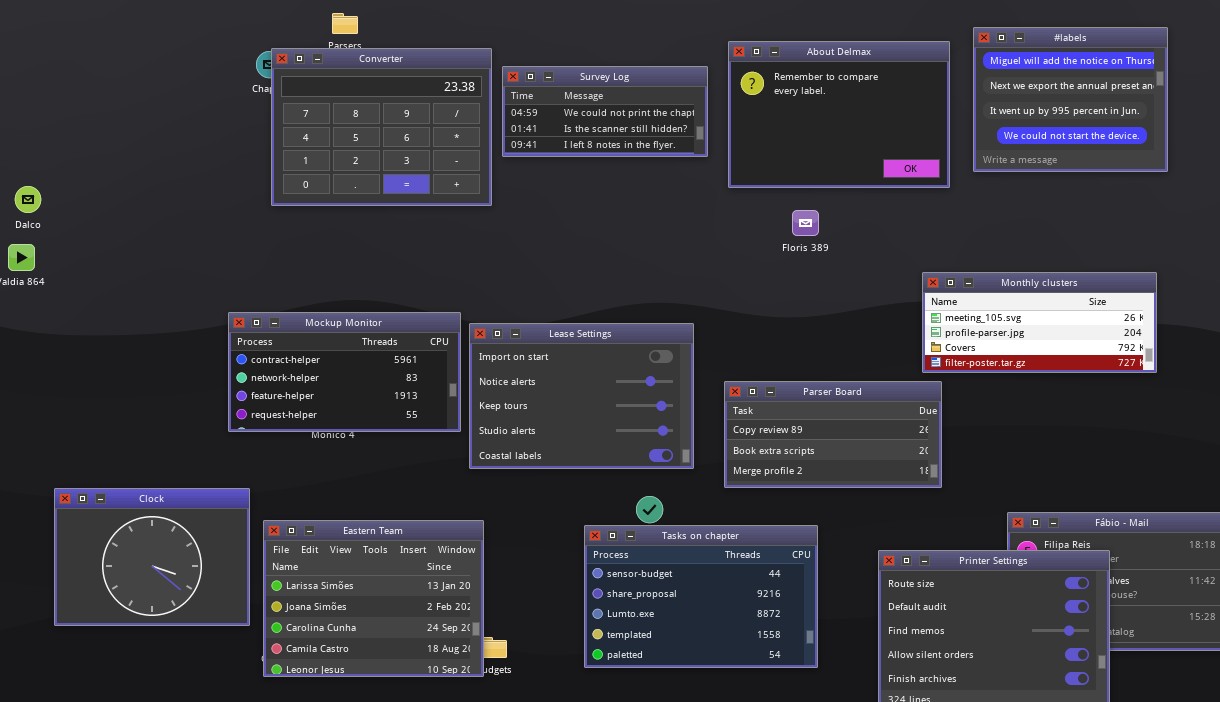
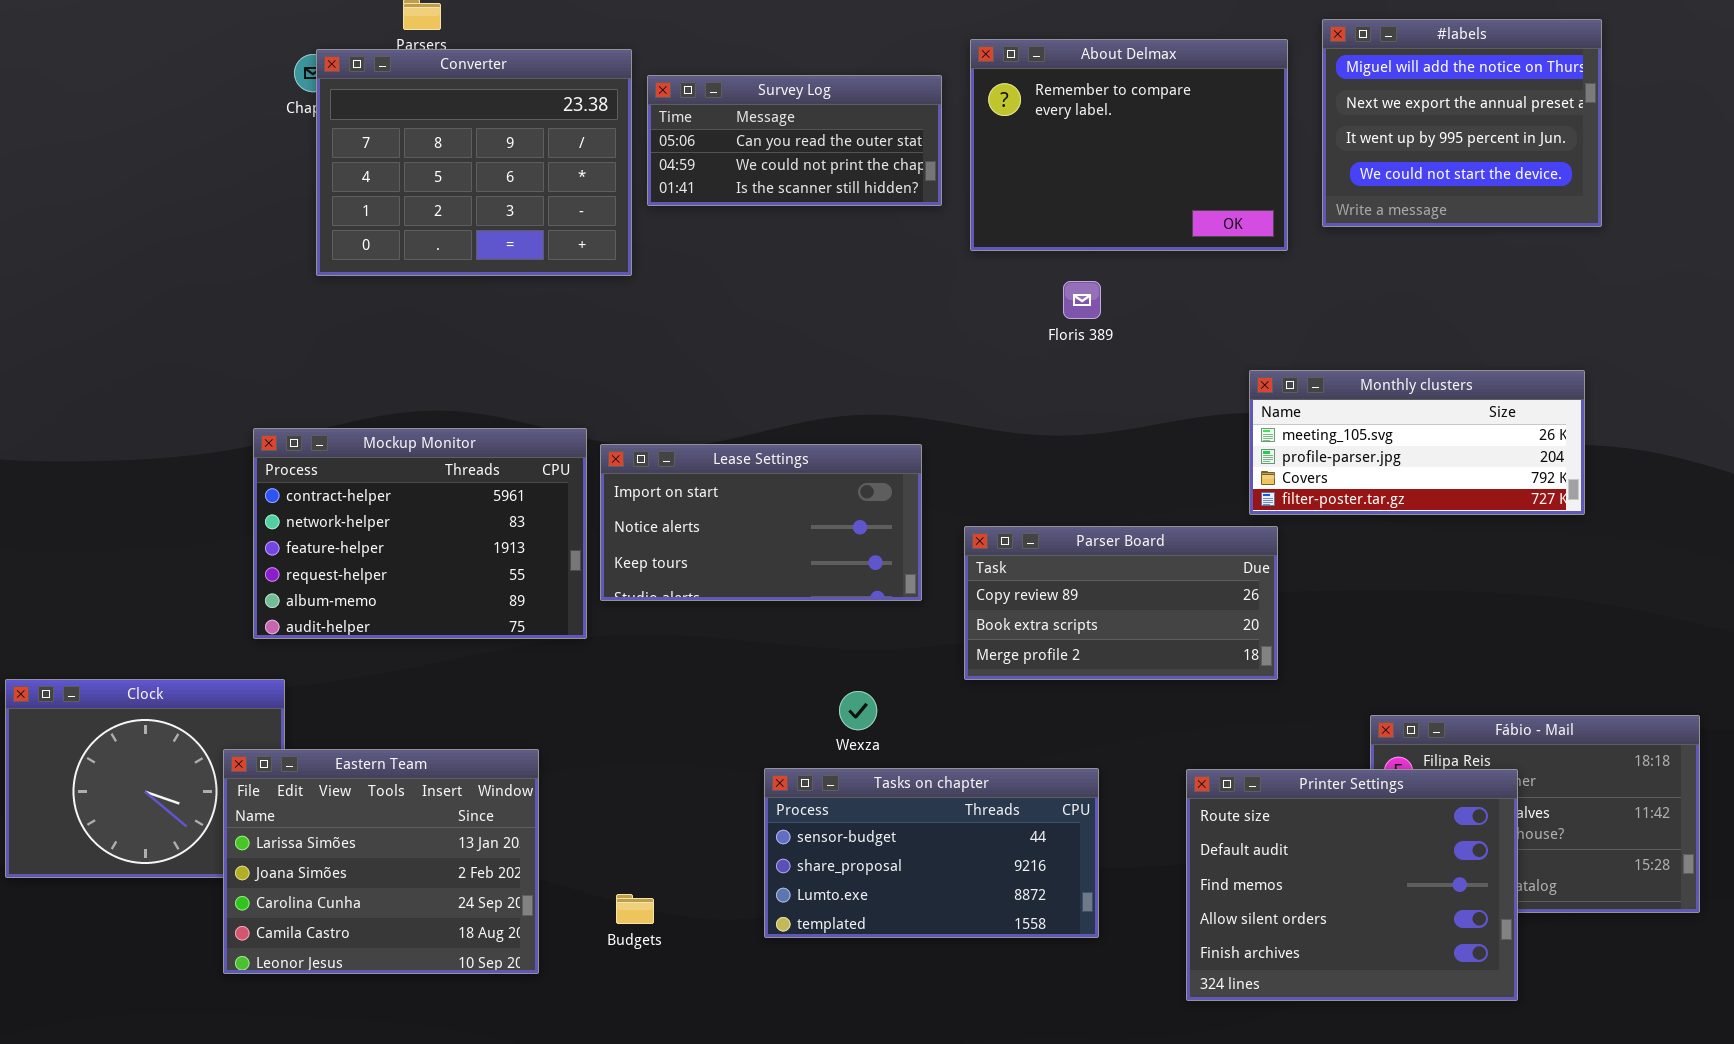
Survey Log: [502,66,708,157] -> [647,75,942,206], scrolled up 1 row
Mockup Monitor: [228,312,461,432] -> [253,428,587,639], resized
Lease Settings: [469,323,694,469] -> [600,444,922,601], resized
Eastern Team: [263,520,484,677] -> [223,749,539,974], moved
Tasks on chapter: [584,525,818,668] -> [764,768,1099,938], resized

